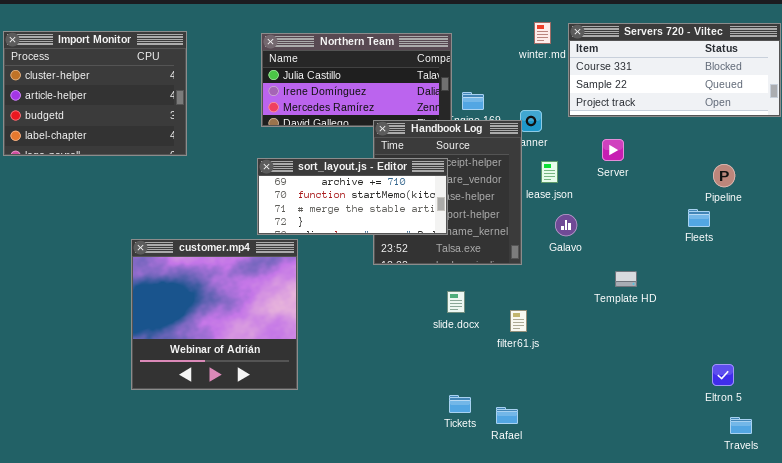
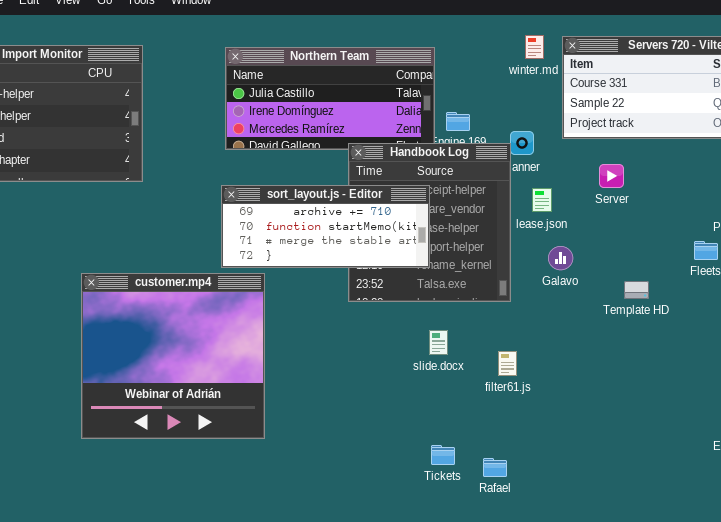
Template HD: [615,271,637,287] -> [624,281,649,299], moved

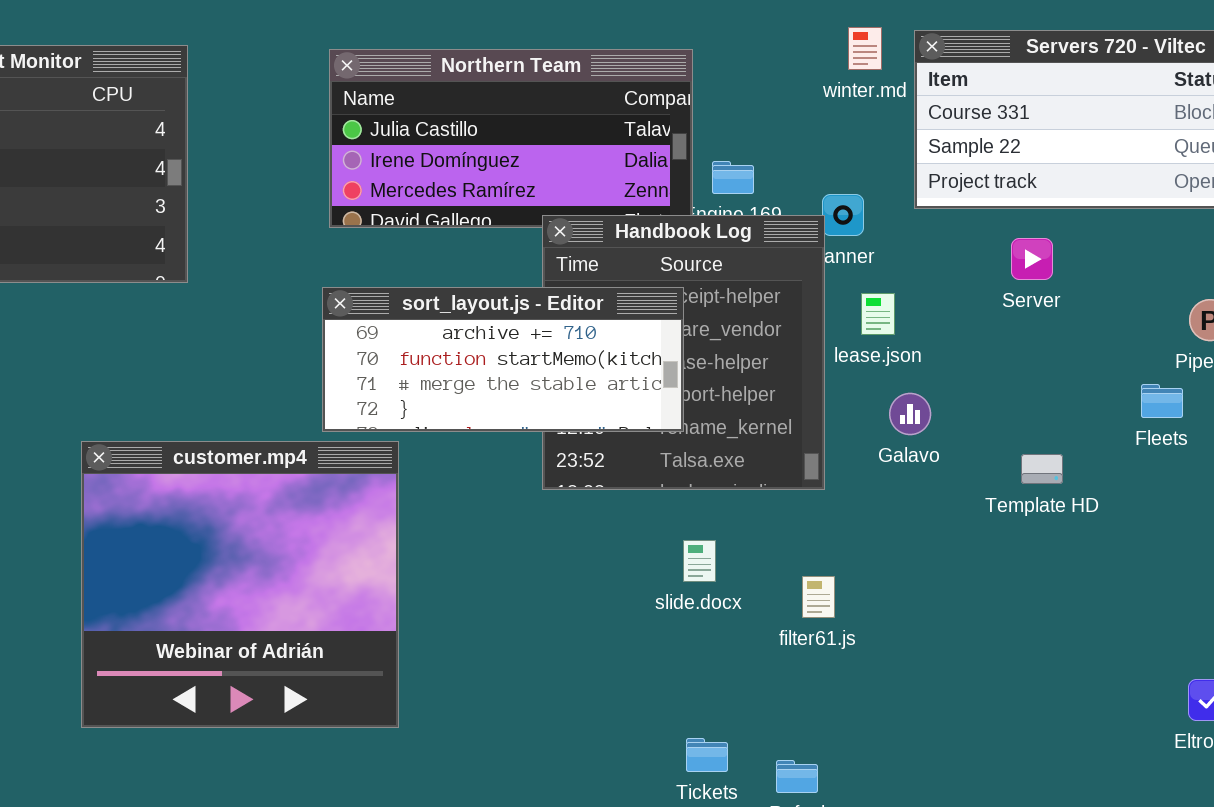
Server: [599,164,624,188] -> [1011,238,1053,280], moved

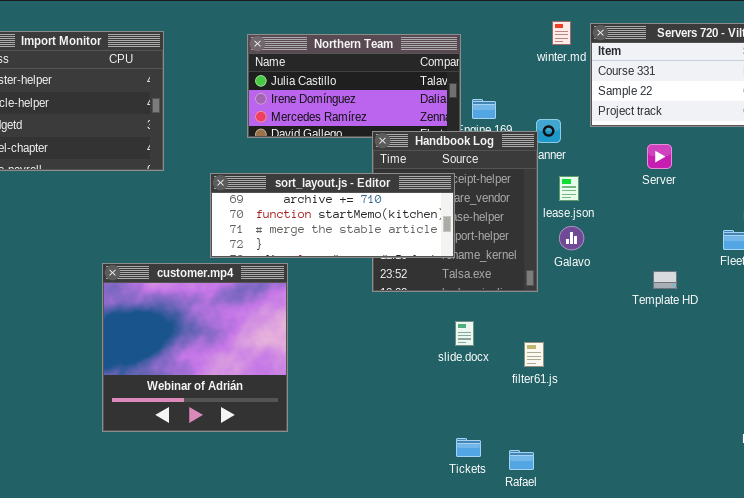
sort_layout.js - Editor: [322,287,684,432] -> [210,173,455,258], resized
Galavo: [889,393,931,435] -> [559,226,584,250], moved

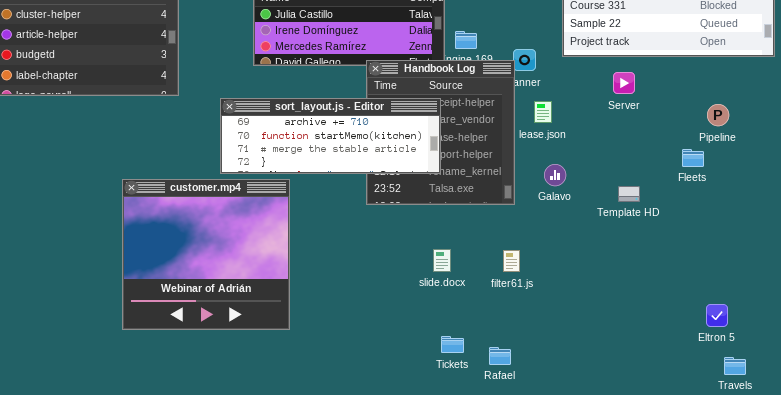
Galavo: [559,226,584,250] -> [544,164,566,186], moved
slide.docx: [455,321,474,346] -> [433,249,451,272], moved

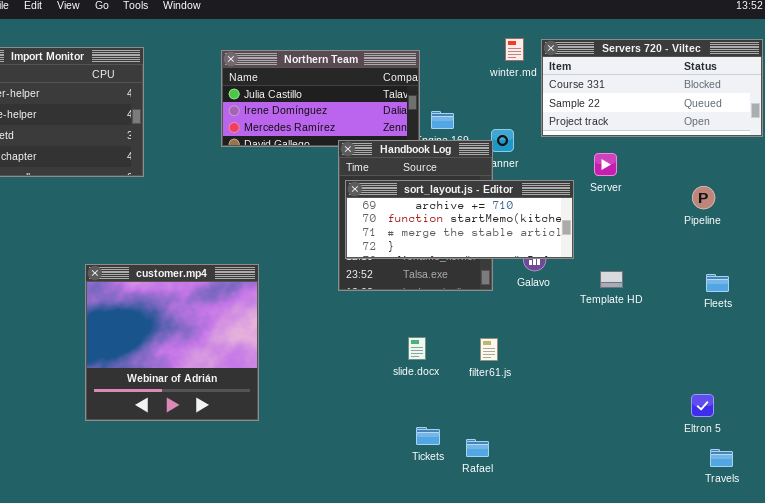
sort_layout.js - Editor: [220,98,441,174] -> [345,180,574,259], moved
Fleets: [682,149,704,167] -> [706,274,729,292], moved

